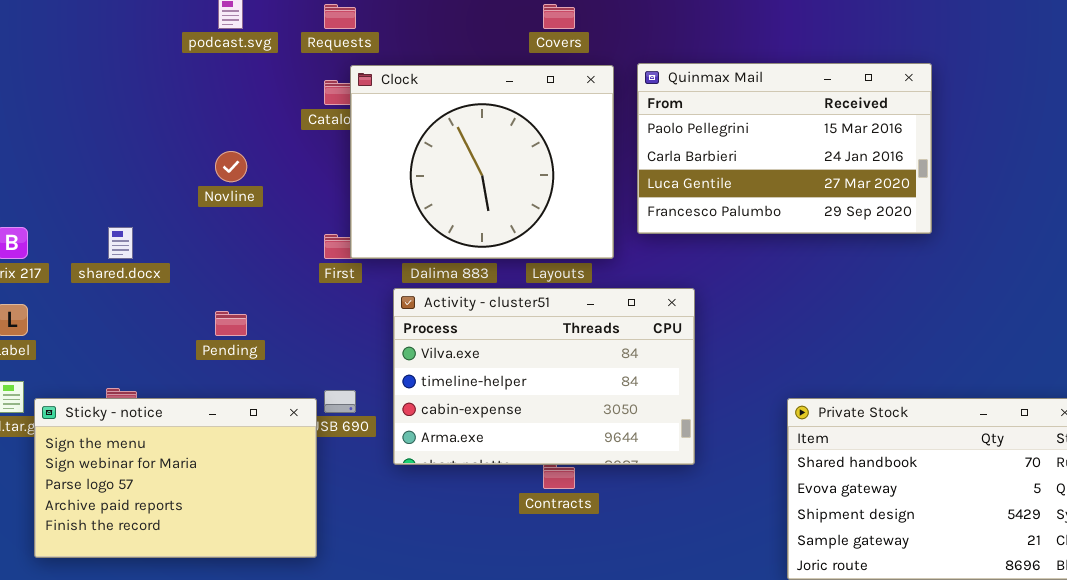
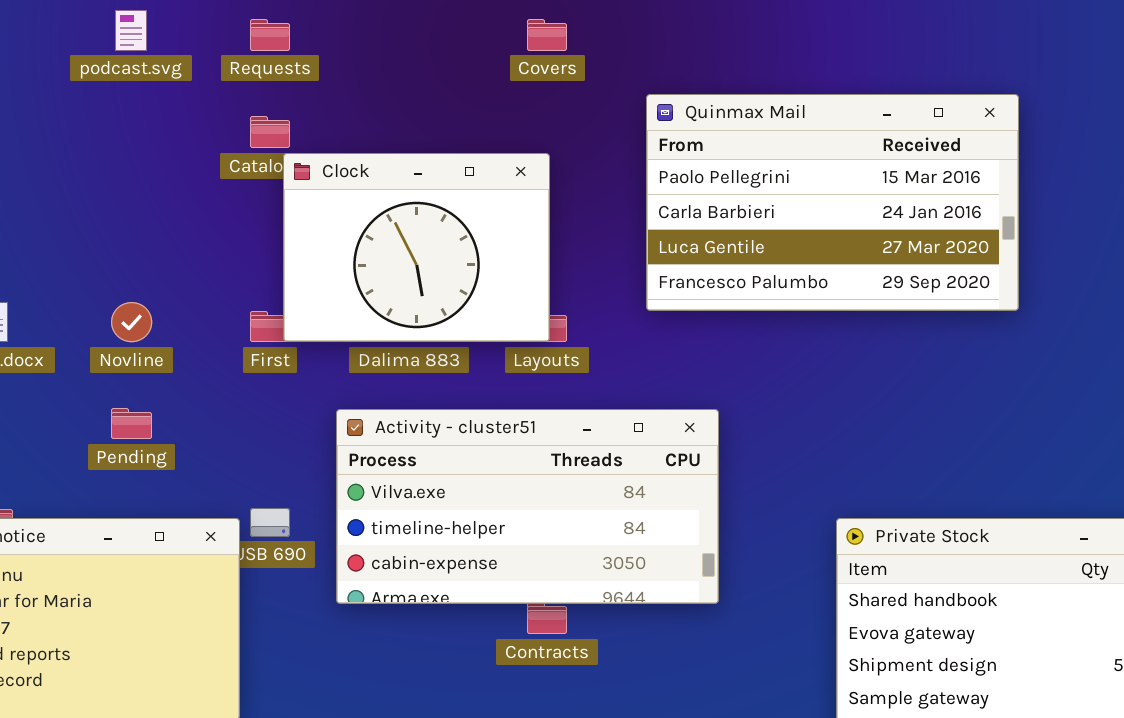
Clock: [350,65,614,259] -> [283,153,550,342], resized
Novline: [215,151,247,182] -> [111,302,152,342], moved
Activity - cluster51: [393,288,695,465] -> [336,409,719,604], resized

